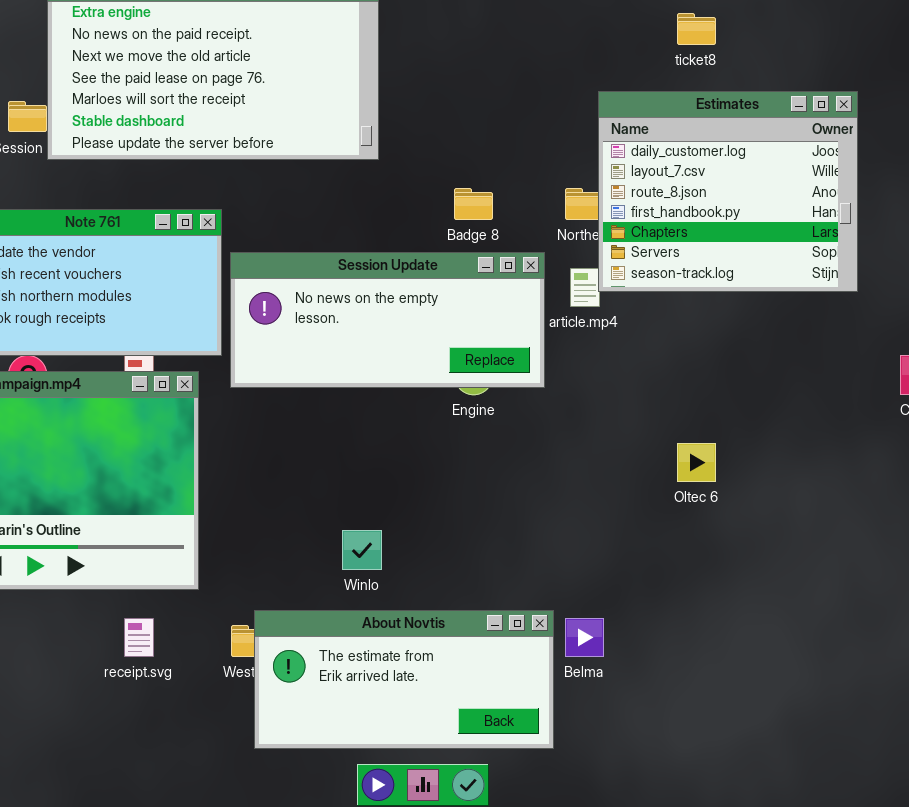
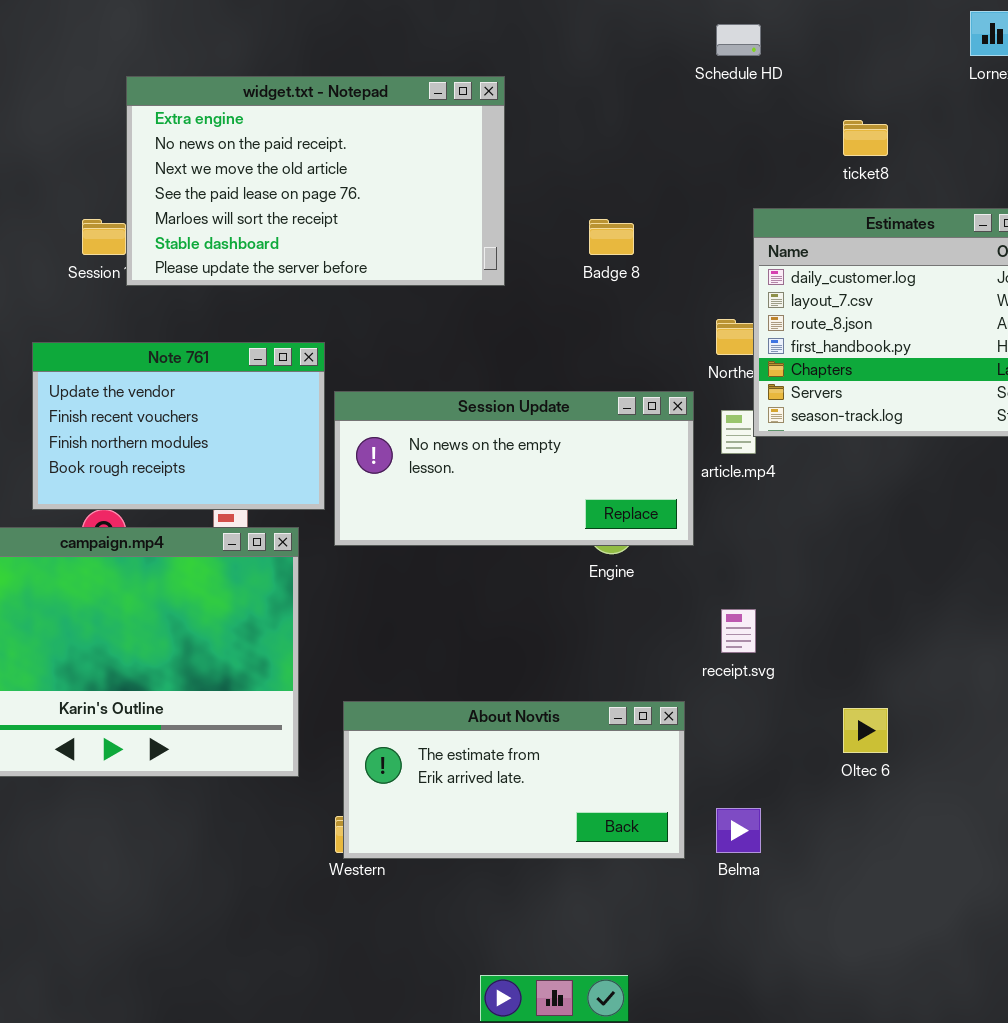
Badge 8: [454,188,493,220] -> [589,219,634,255], moved
Oltec 6: [677,443,716,482] -> [843,708,888,753], moved
About Novtis: [254,610,554,749] -> [343,701,685,859], moved
receipt.svg: [124,618,154,657] -> [721,609,756,653], moved

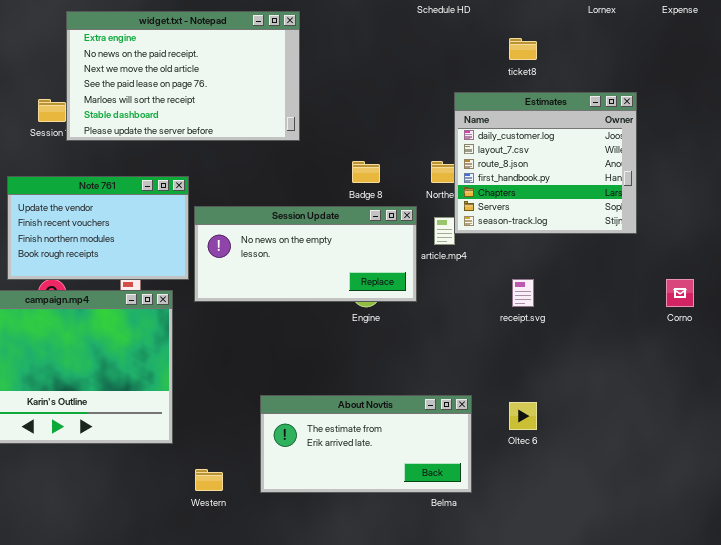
Badge 8: [589,219,634,255] -> [352,161,380,183], moved
receipt.svg: [721,609,756,653] -> [512,279,534,307], moved
About Novtis: [343,701,685,859] -> [260,395,472,493], moved

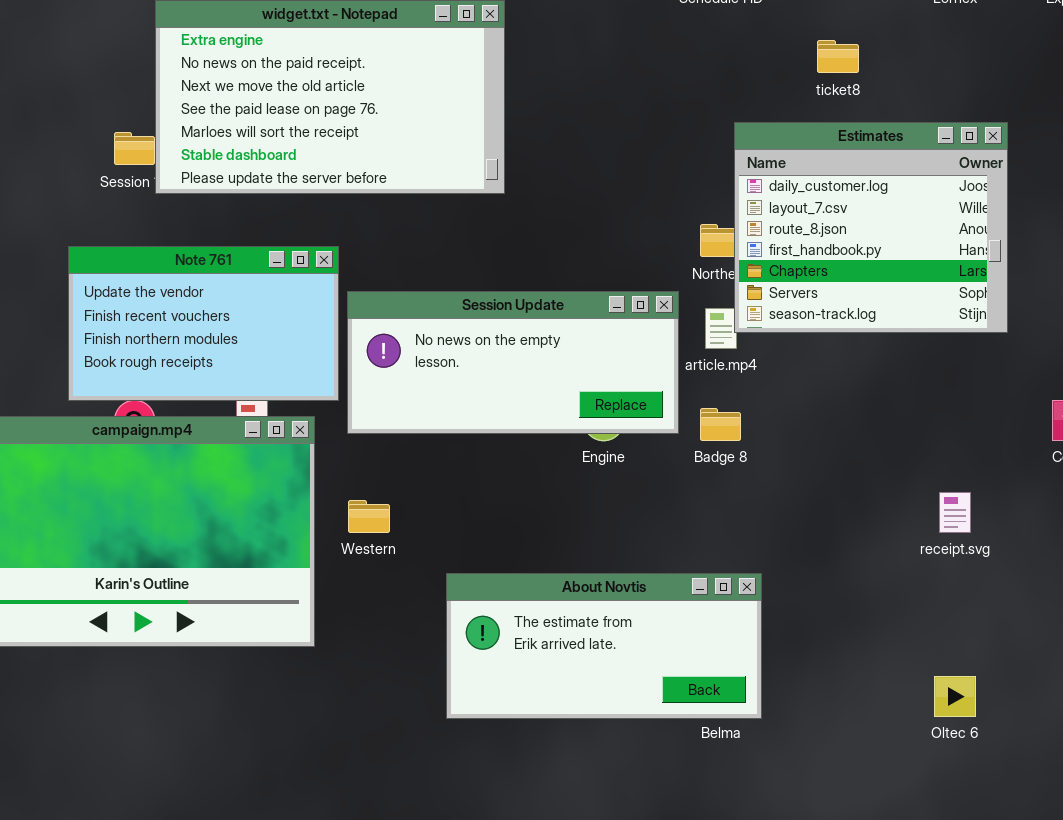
Badge 8: [352,161,380,183] -> [700,408,741,441], moved
receipt.svg: [512,279,534,307] -> [939,492,971,533], moved
Oltec 6: [509,402,537,430] -> [934,676,976,717], moved
Western: [195,469,223,491] -> [348,500,390,533], moved

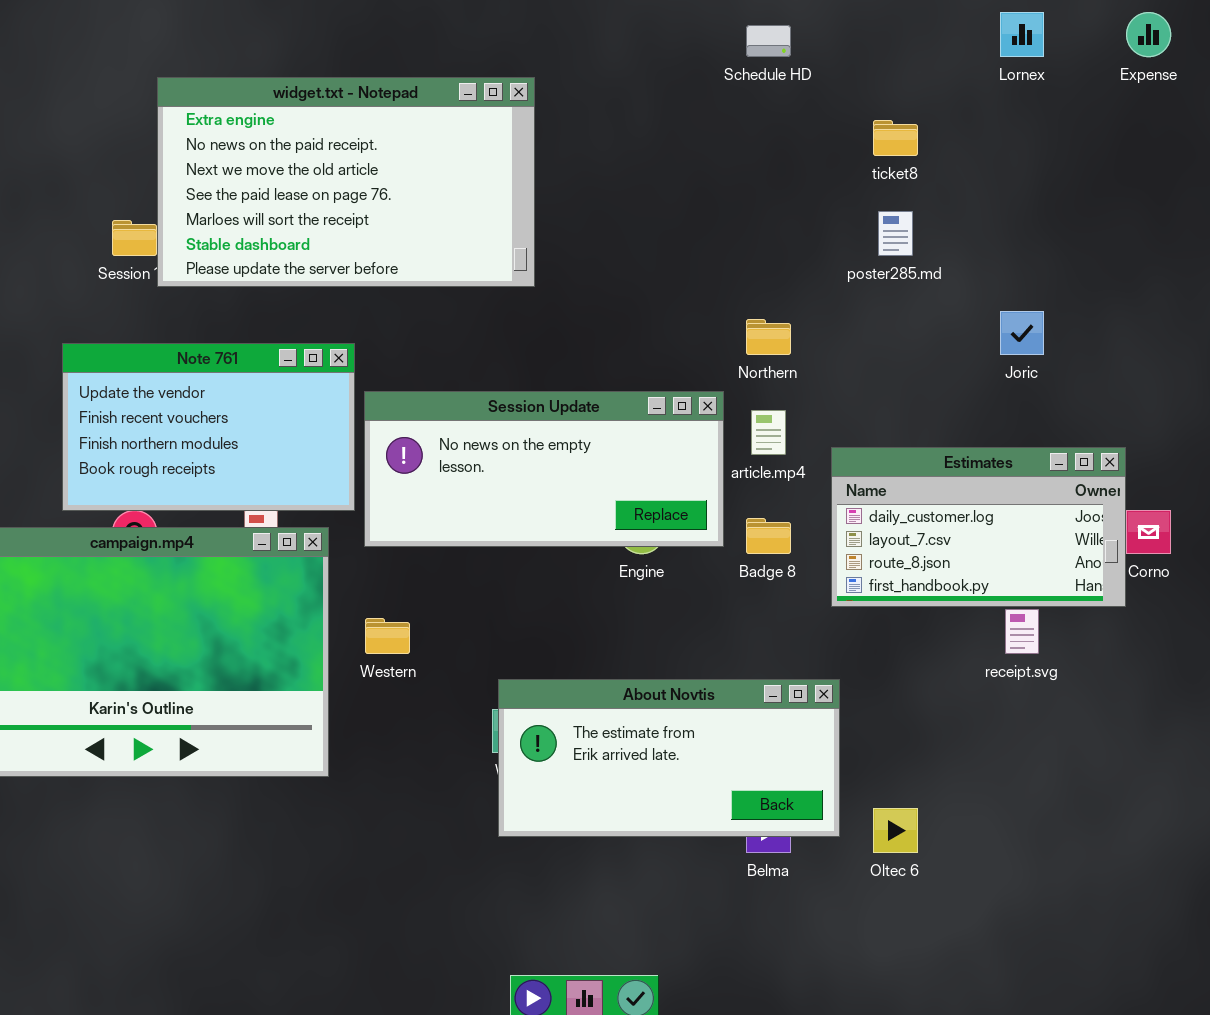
Estimates: [734,122,1008,333] -> [831,447,1126,607], moved, resized
About Novtis: [446,573,762,719] -> [498,679,840,837], moved
Oltec 6: [934,676,976,717] -> [873,808,918,853], moved

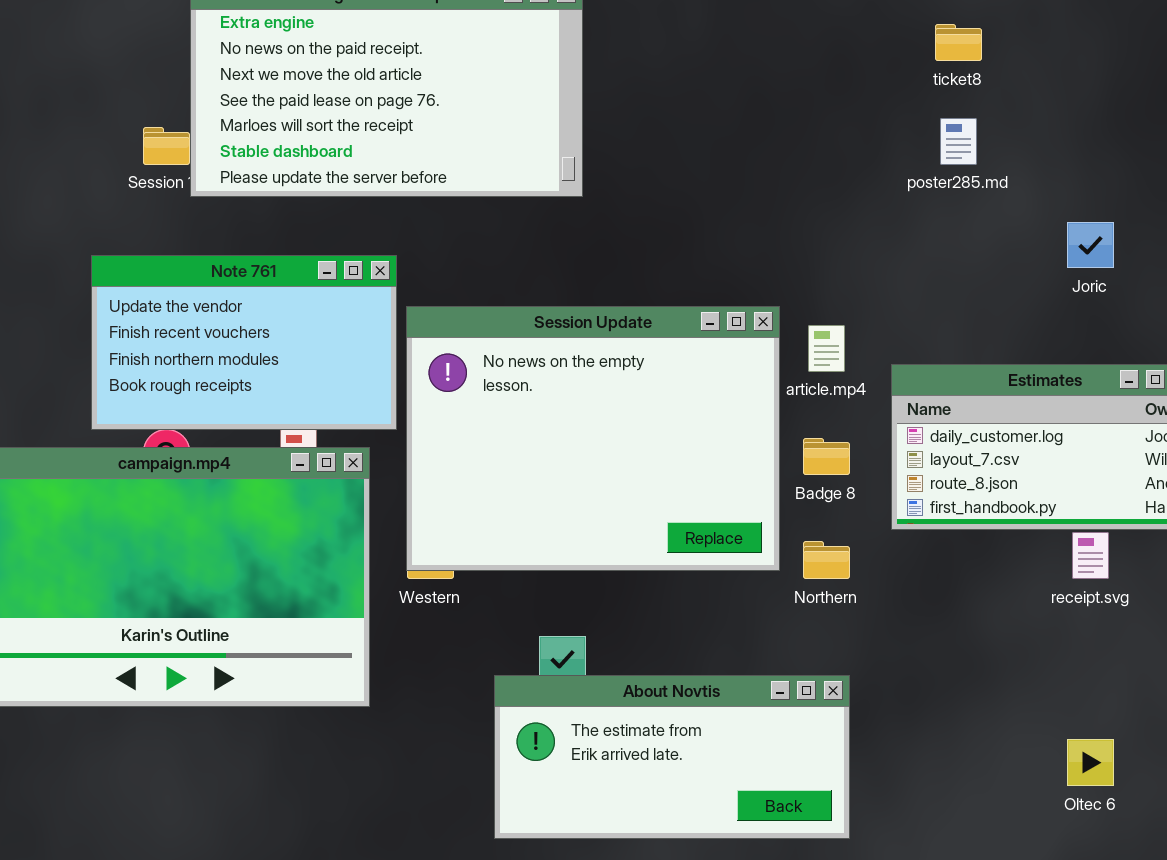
Northern: [746,319,791,355] -> [803,541,850,579], moved
Session Update: [364,391,724,547] -> [406,306,780,571], resized
About Novtis: [498,679,840,837] -> [494,675,850,839], moved
Oltec 6: [873,808,918,853] -> [1067,739,1114,786], moved

